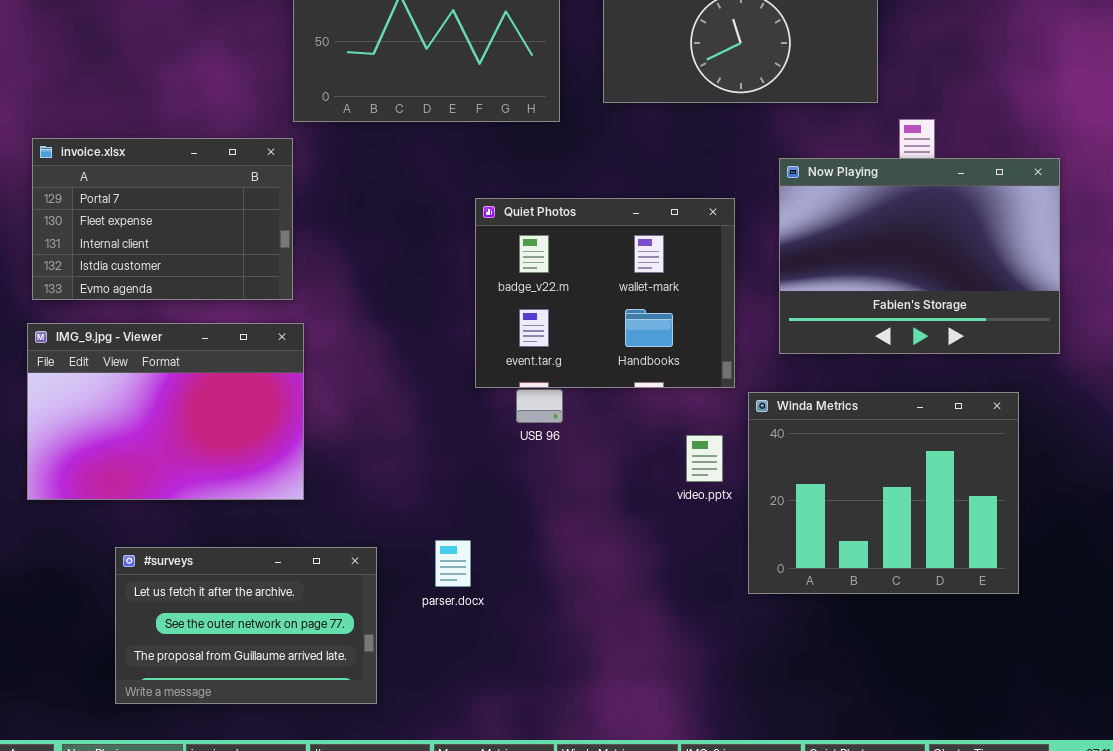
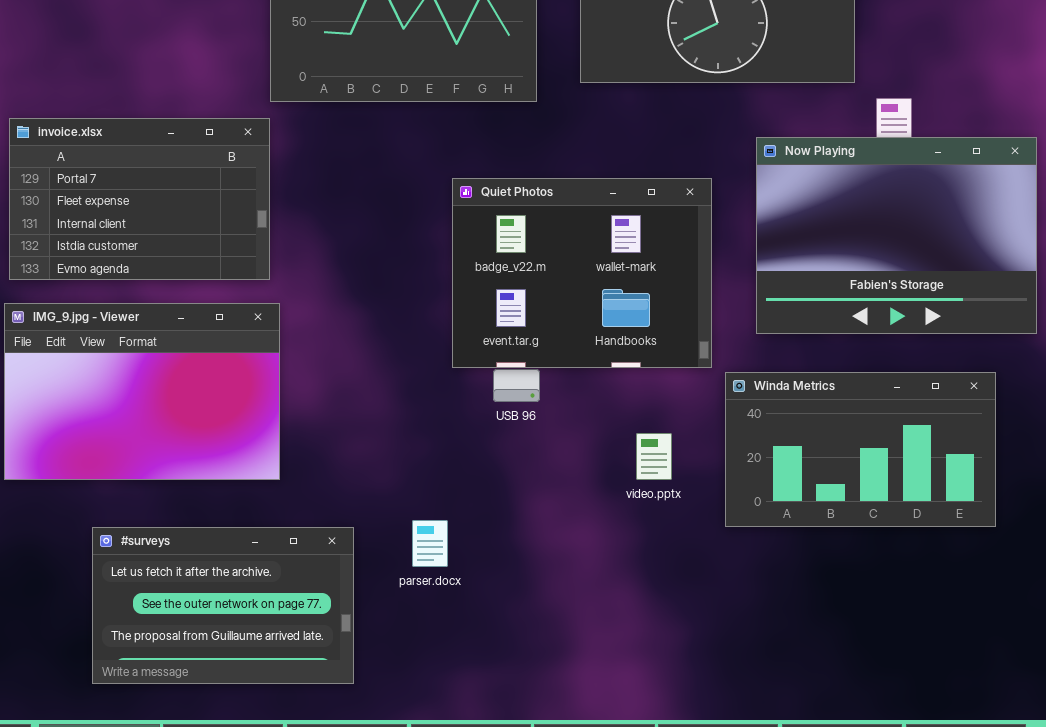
Winda Metrics: [748,392,1019,594] -> [725,372,996,527], resized
video.pptx: [686,435,723,482] -> [636,433,672,480], moved

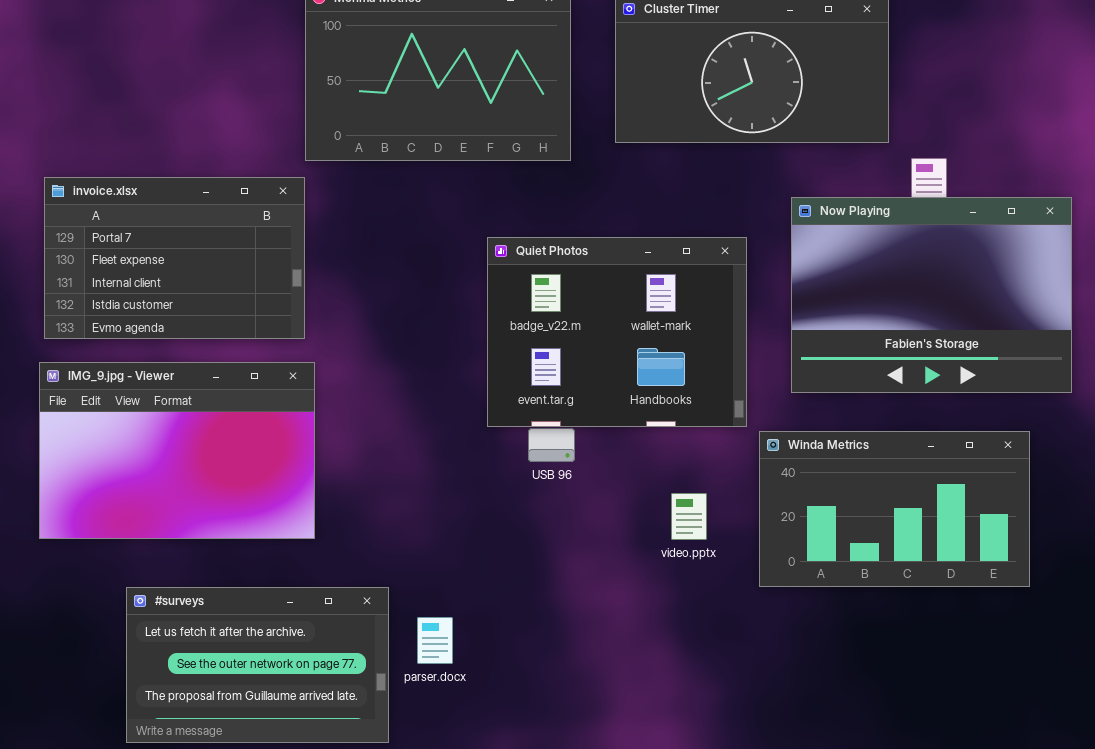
parser.docx: [412,520,448,567] -> [417,617,453,664], moved

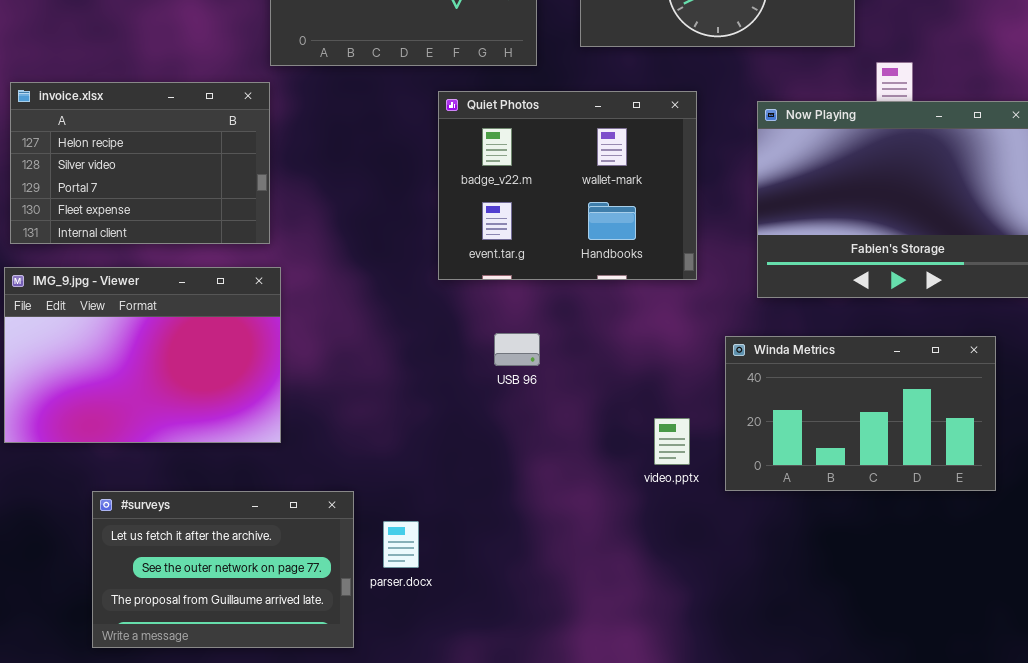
invoice.xlsx: [44,177,305,339] -> [10,82,270,244], scrolled up 2 rows
Quiet Photos: [487,237,747,427] -> [438,91,697,280], moved
video.pptx: [671,493,707,540] -> [654,418,690,465], moved

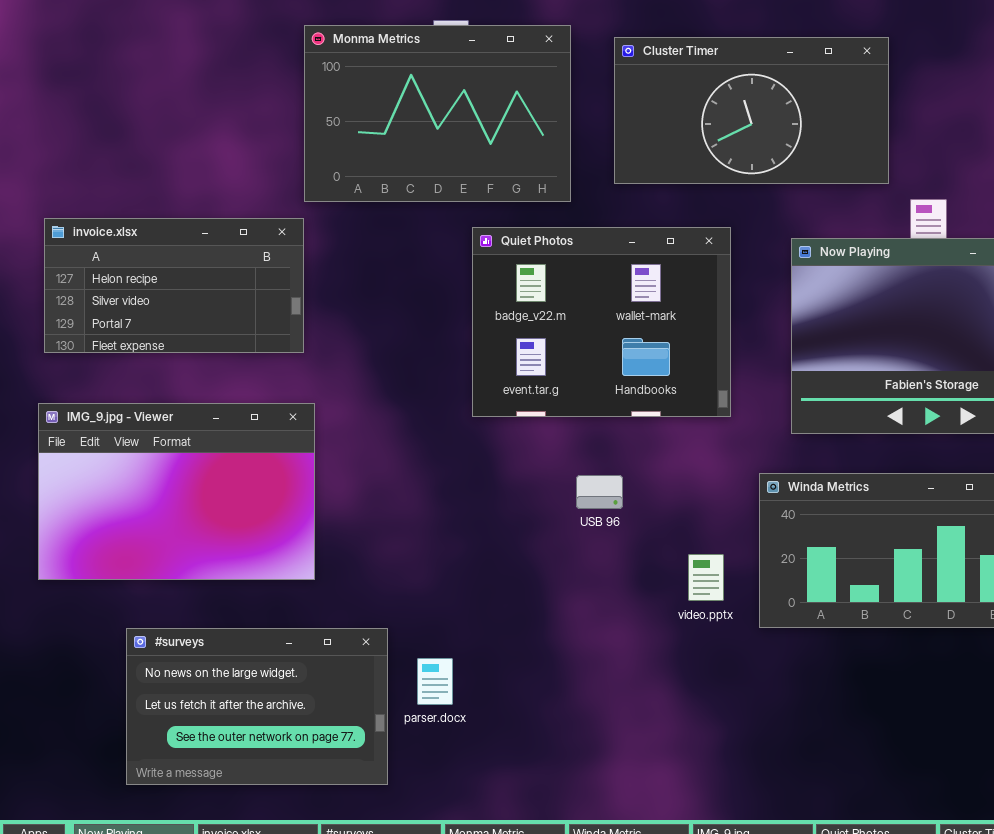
invoice.xlsx: [10,82,270,244] -> [44,218,304,353], resized
USB 96: [494,333,540,366] -> [576,475,623,509], moved
#surveys: [92,491,354,648] -> [126,628,388,785], scrolled up 1 row

